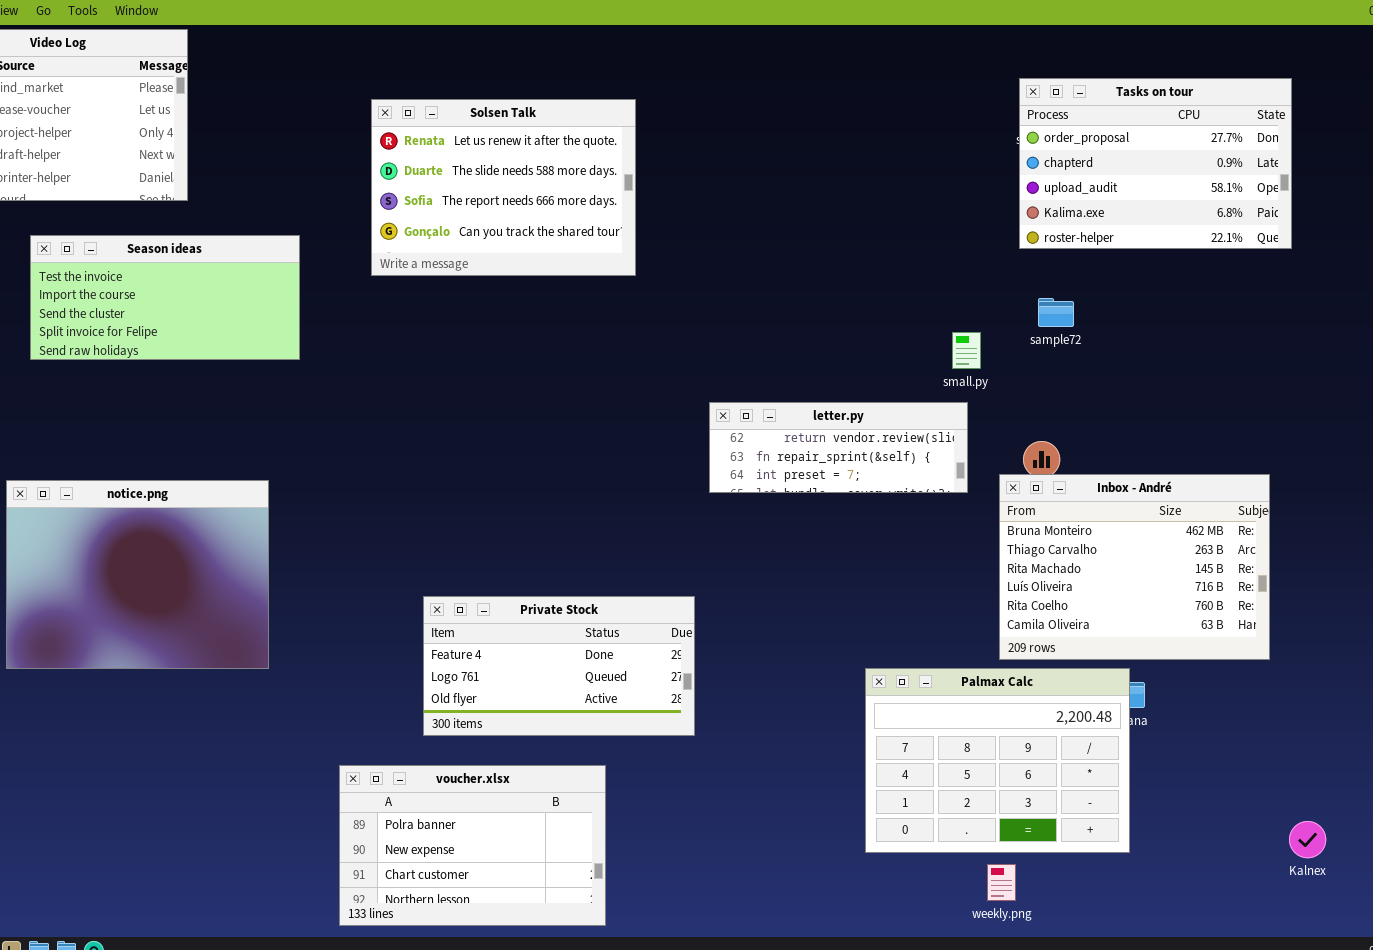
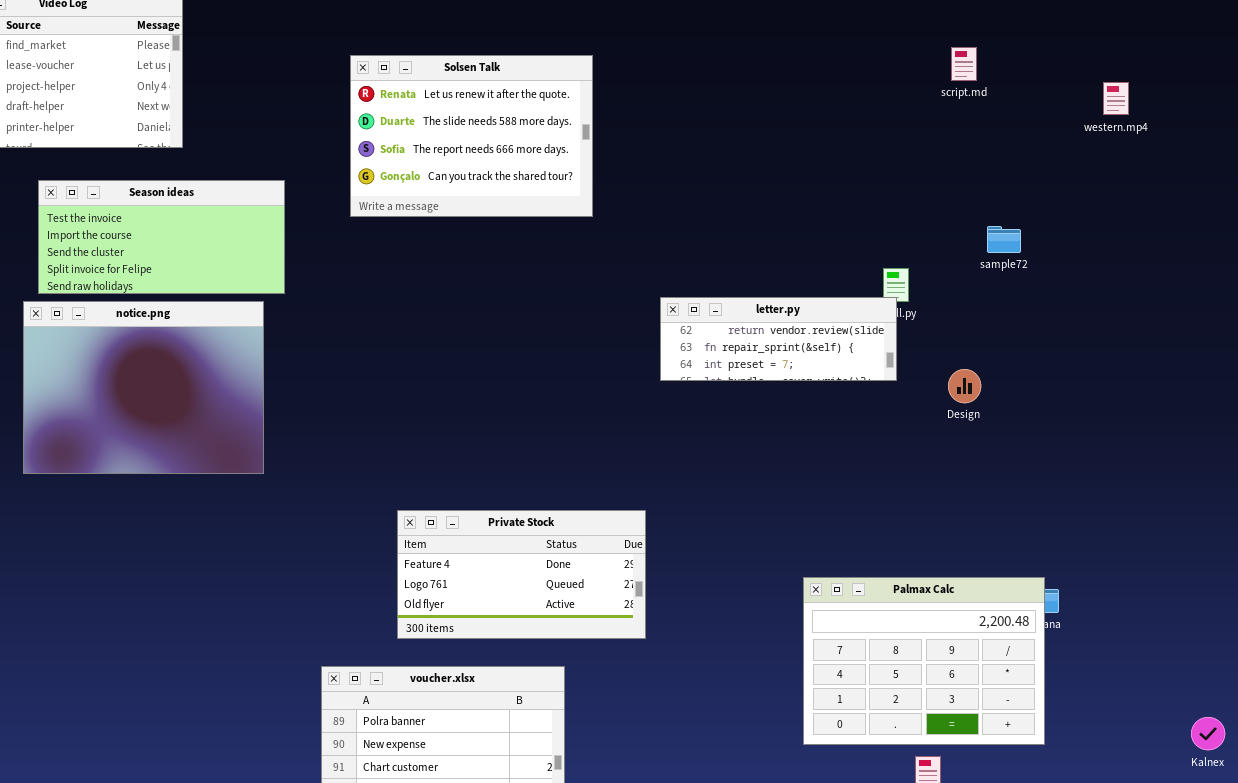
Tasks on tour: [1019,78,1292,249] -> none, closed
sample72: [1038,298,1074,327] -> [987,226,1021,253], moved
letter.py: [709,402,968,493] -> [660,297,897,381], moved
Inbox - André: [999,474,1270,660] -> none, closed
notice.png: [6,480,269,669] -> [23,301,264,474], moved

